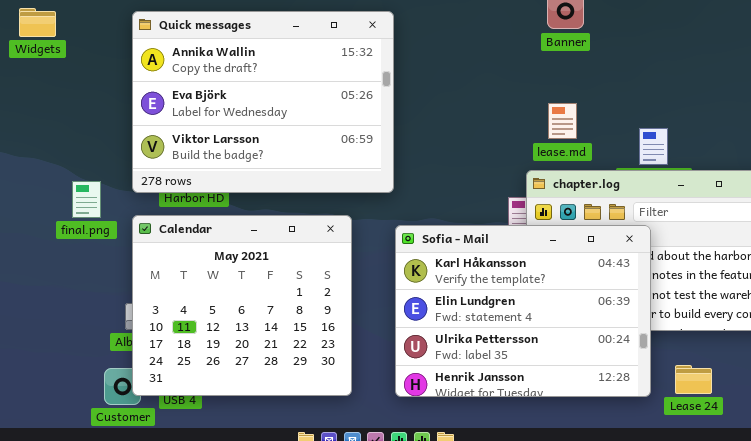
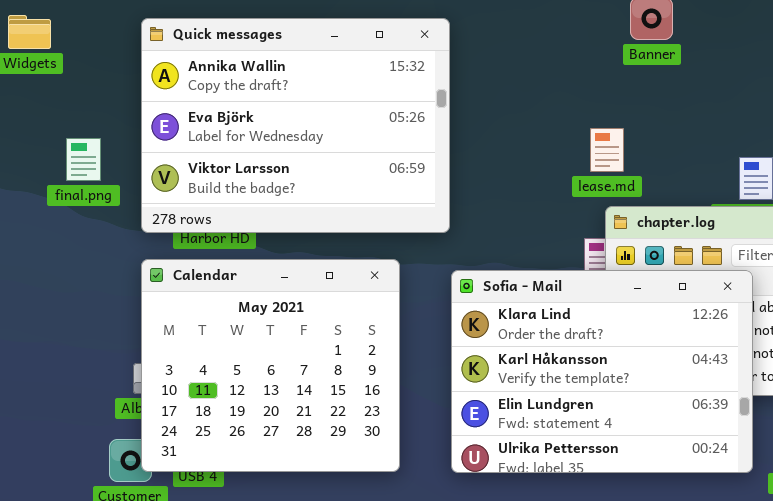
lease.md: [548,103,577,139] -> [590,128,624,172], moved
final.png: [72,181,101,218] -> [66,138,101,181], moved
Sofia - Mail: [395,225,651,397] -> [451,270,753,473], scrolled up 1 row

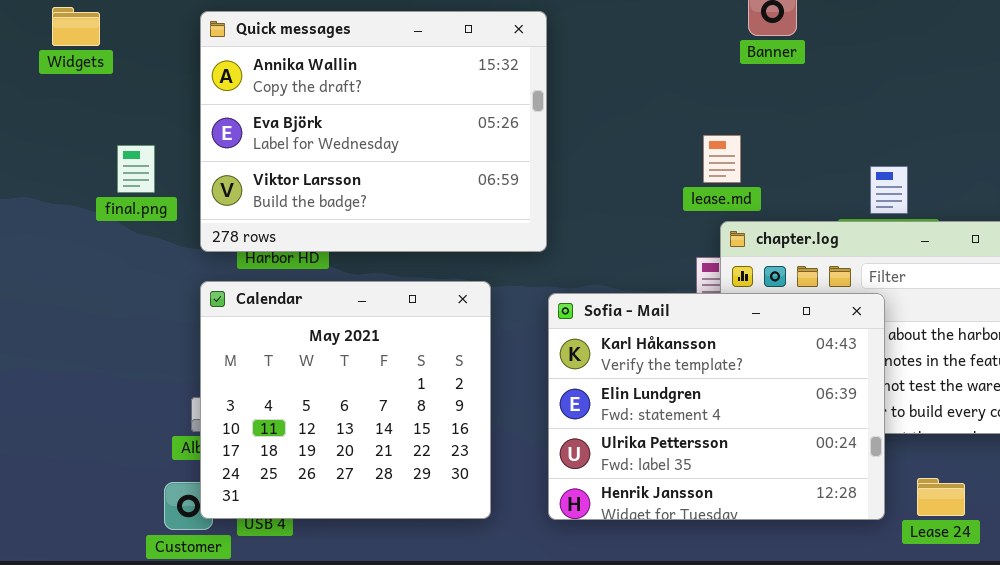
Sofia - Mail: [451,270,753,473] -> [548,293,885,520], scrolled down 1 row

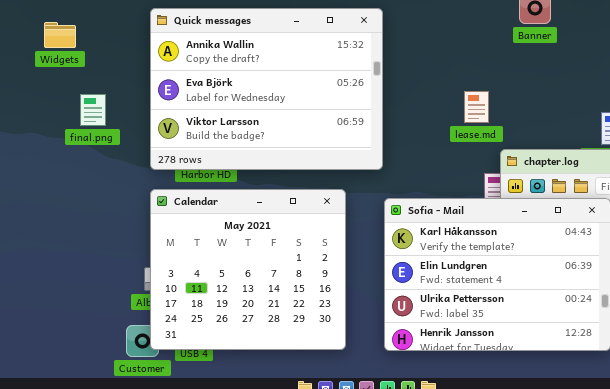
Widgets: [52,7,100,46] -> [44,22,76,48], moved
lease.md: [703,135,741,183] -> [464,91,489,123], moved
final.png: [117,145,155,193] -> [80,94,106,126], moved

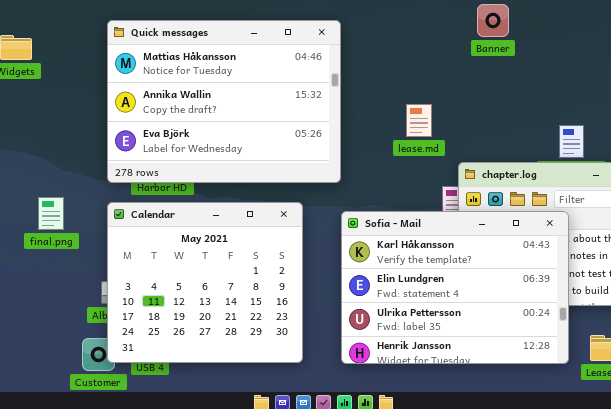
Quick messages: [150,8,383,170] -> [107,20,341,183], scrolled up 1 row
lease.md: [464,91,489,123] -> [406,104,432,137], moved
final.png: [80,94,106,126] -> [38,197,64,230], moved

